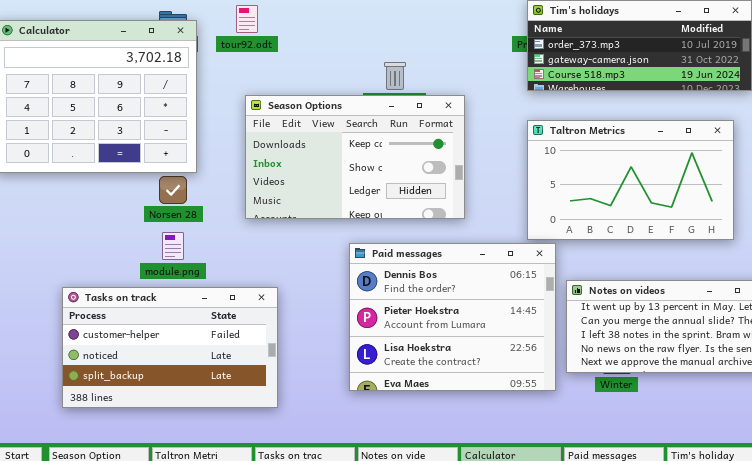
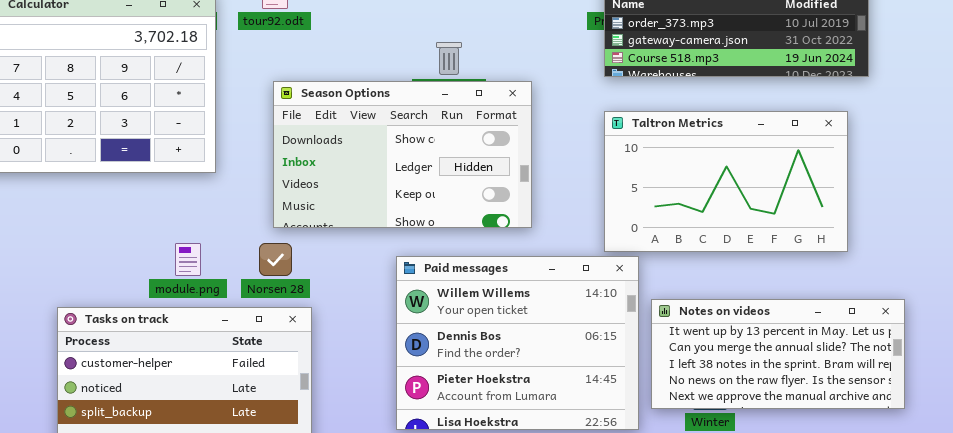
Season Options: [245,95,465,219] -> [273,81,532,228], scrolled down 1 row
Norsen 28: [159,176,187,204] -> [259,243,292,276], moved
Paid messages: [349,243,556,391] -> [396,256,639,430], scrolled up 1 row

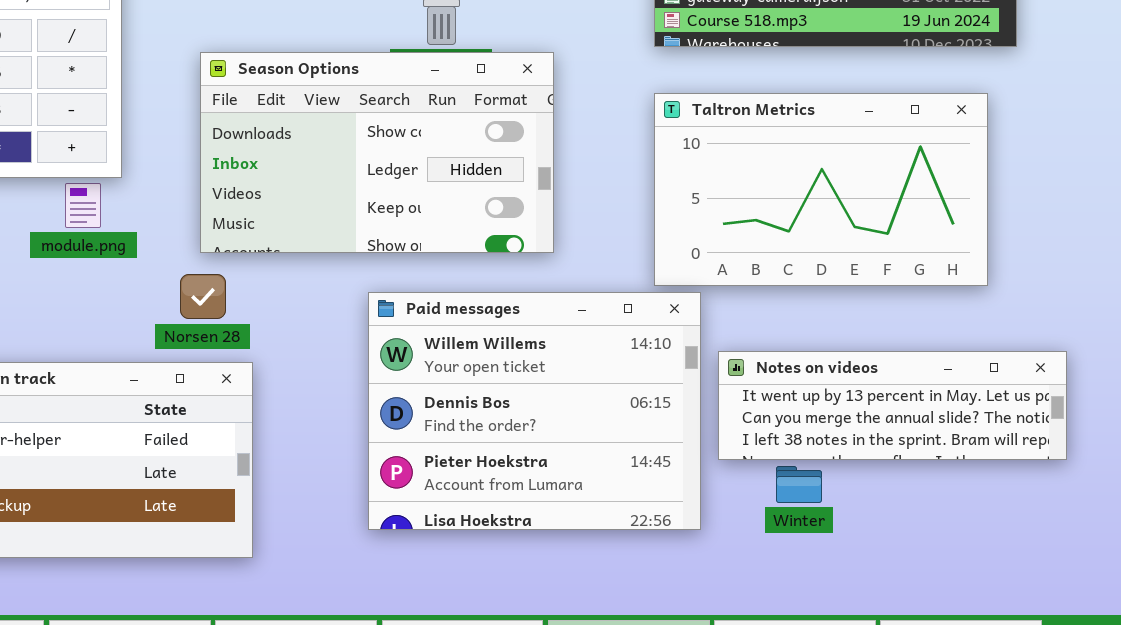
module.png: [175,243,201,276] -> [65,183,101,228], moved
Notes on videos: [651,299,905,409] -> [718,351,1067,460], resized

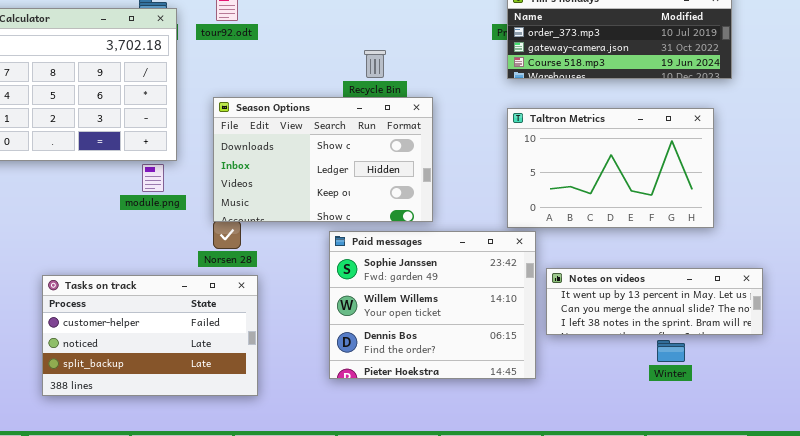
Season Options: [200,52,554,253] -> [213,97,433,222], moved
Paid messages: [368,292,701,530] -> [329,231,536,379], scrolled up 1 row
Winter: [776,466,822,503] -> [657,340,685,362], moved

